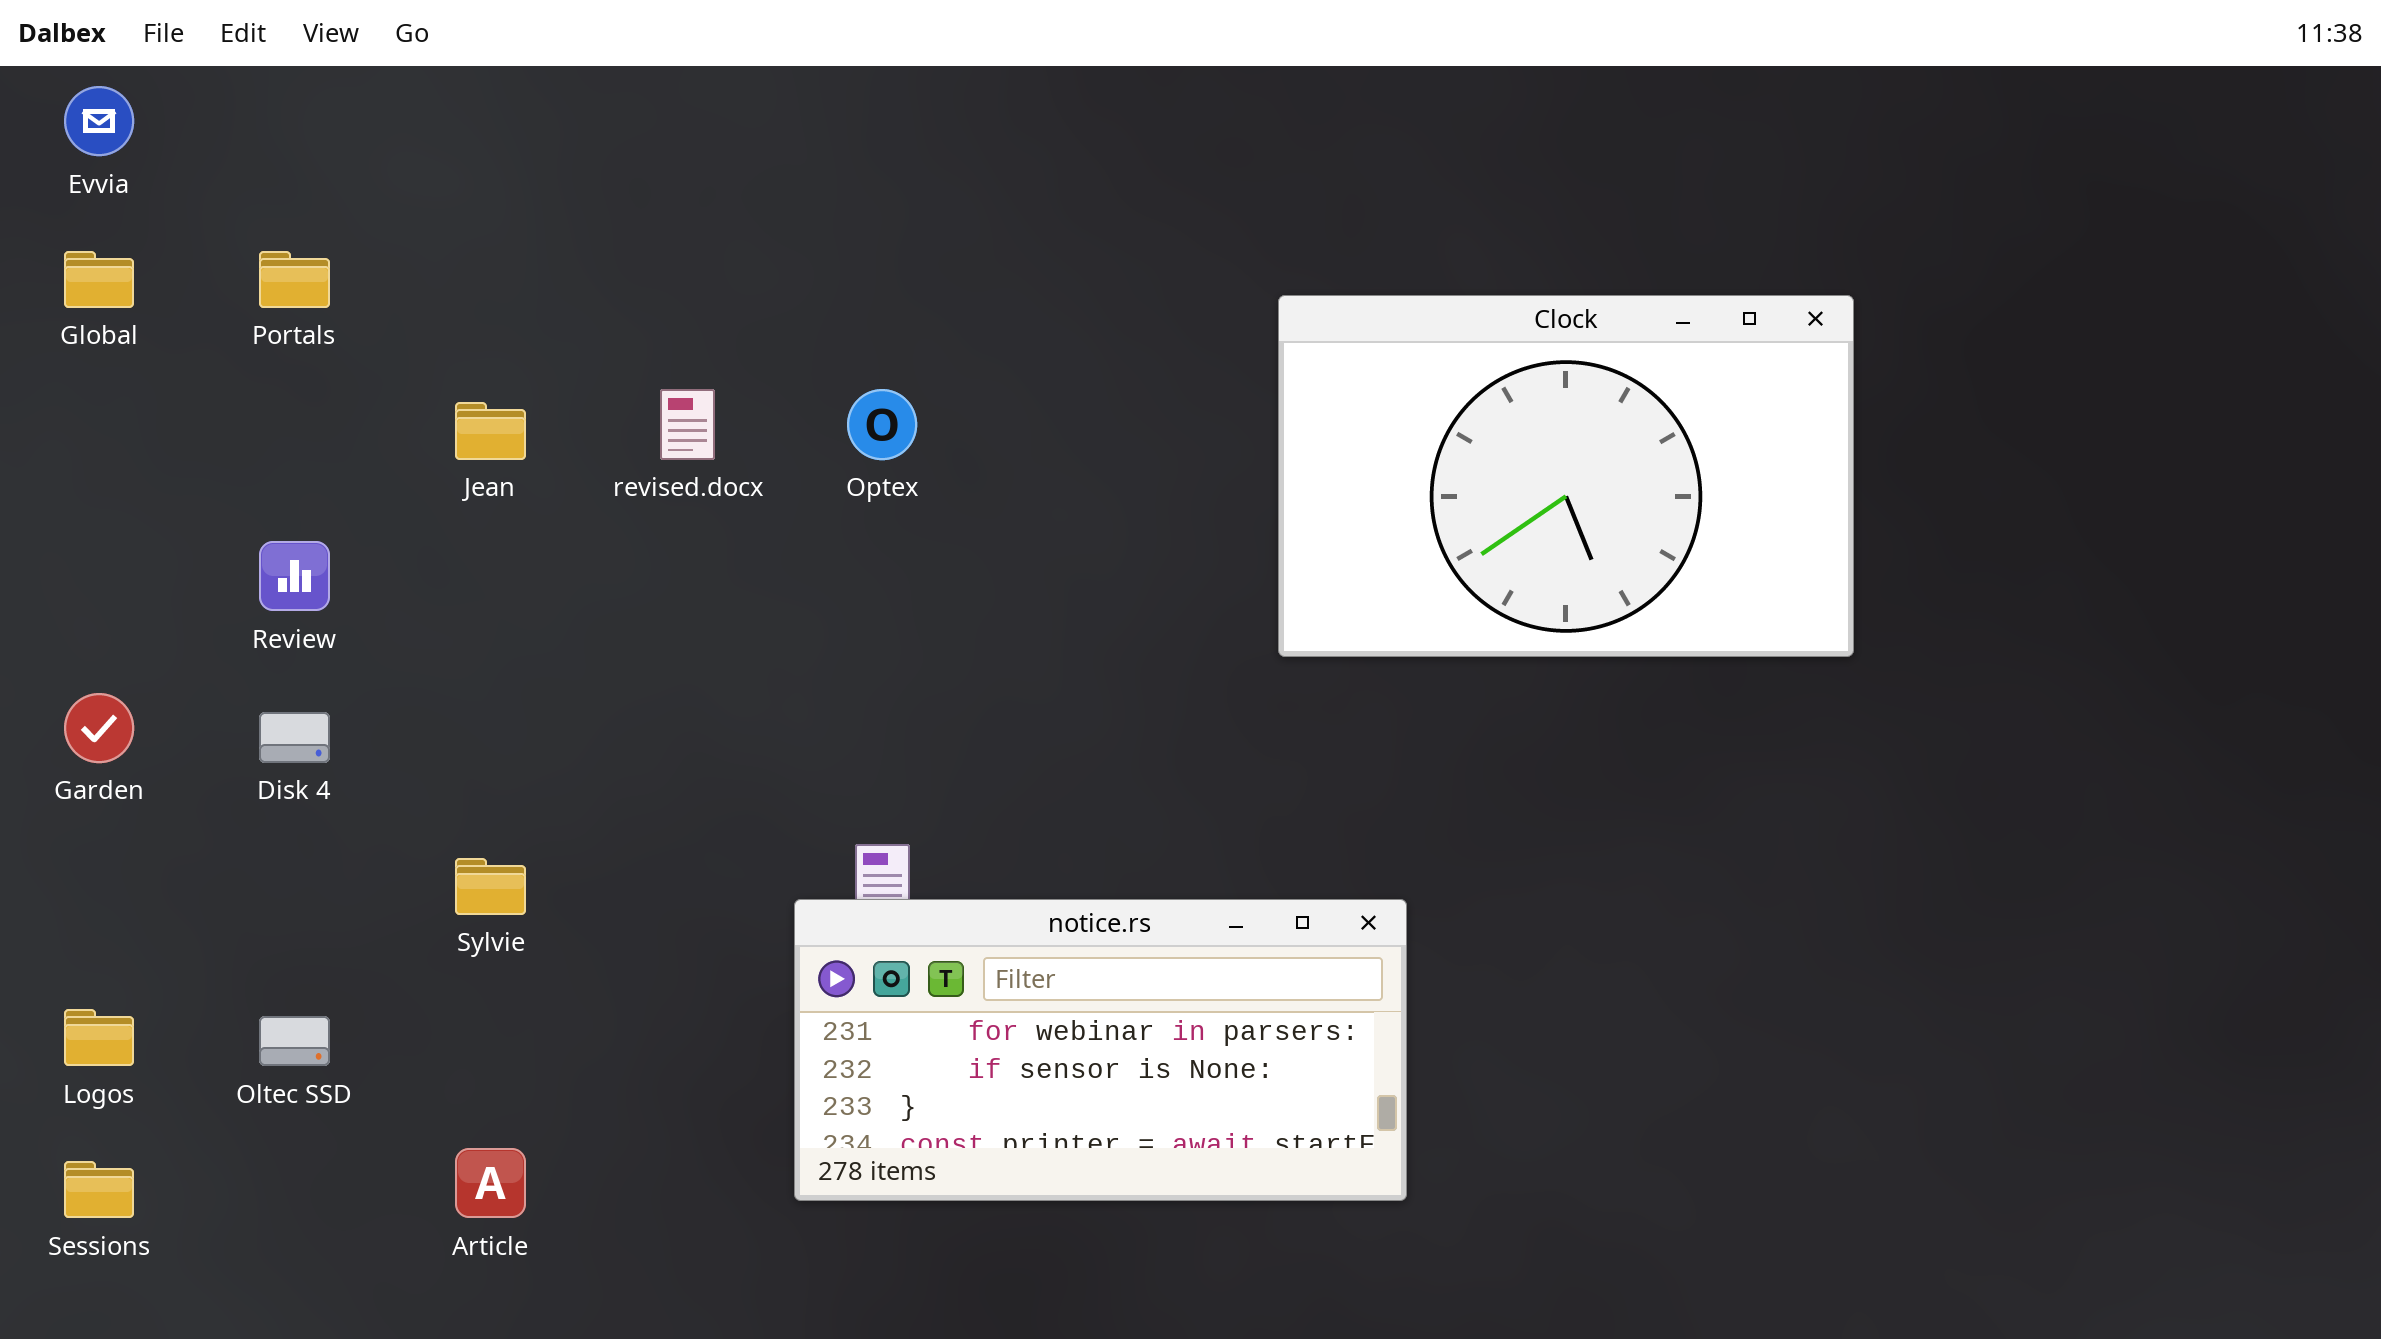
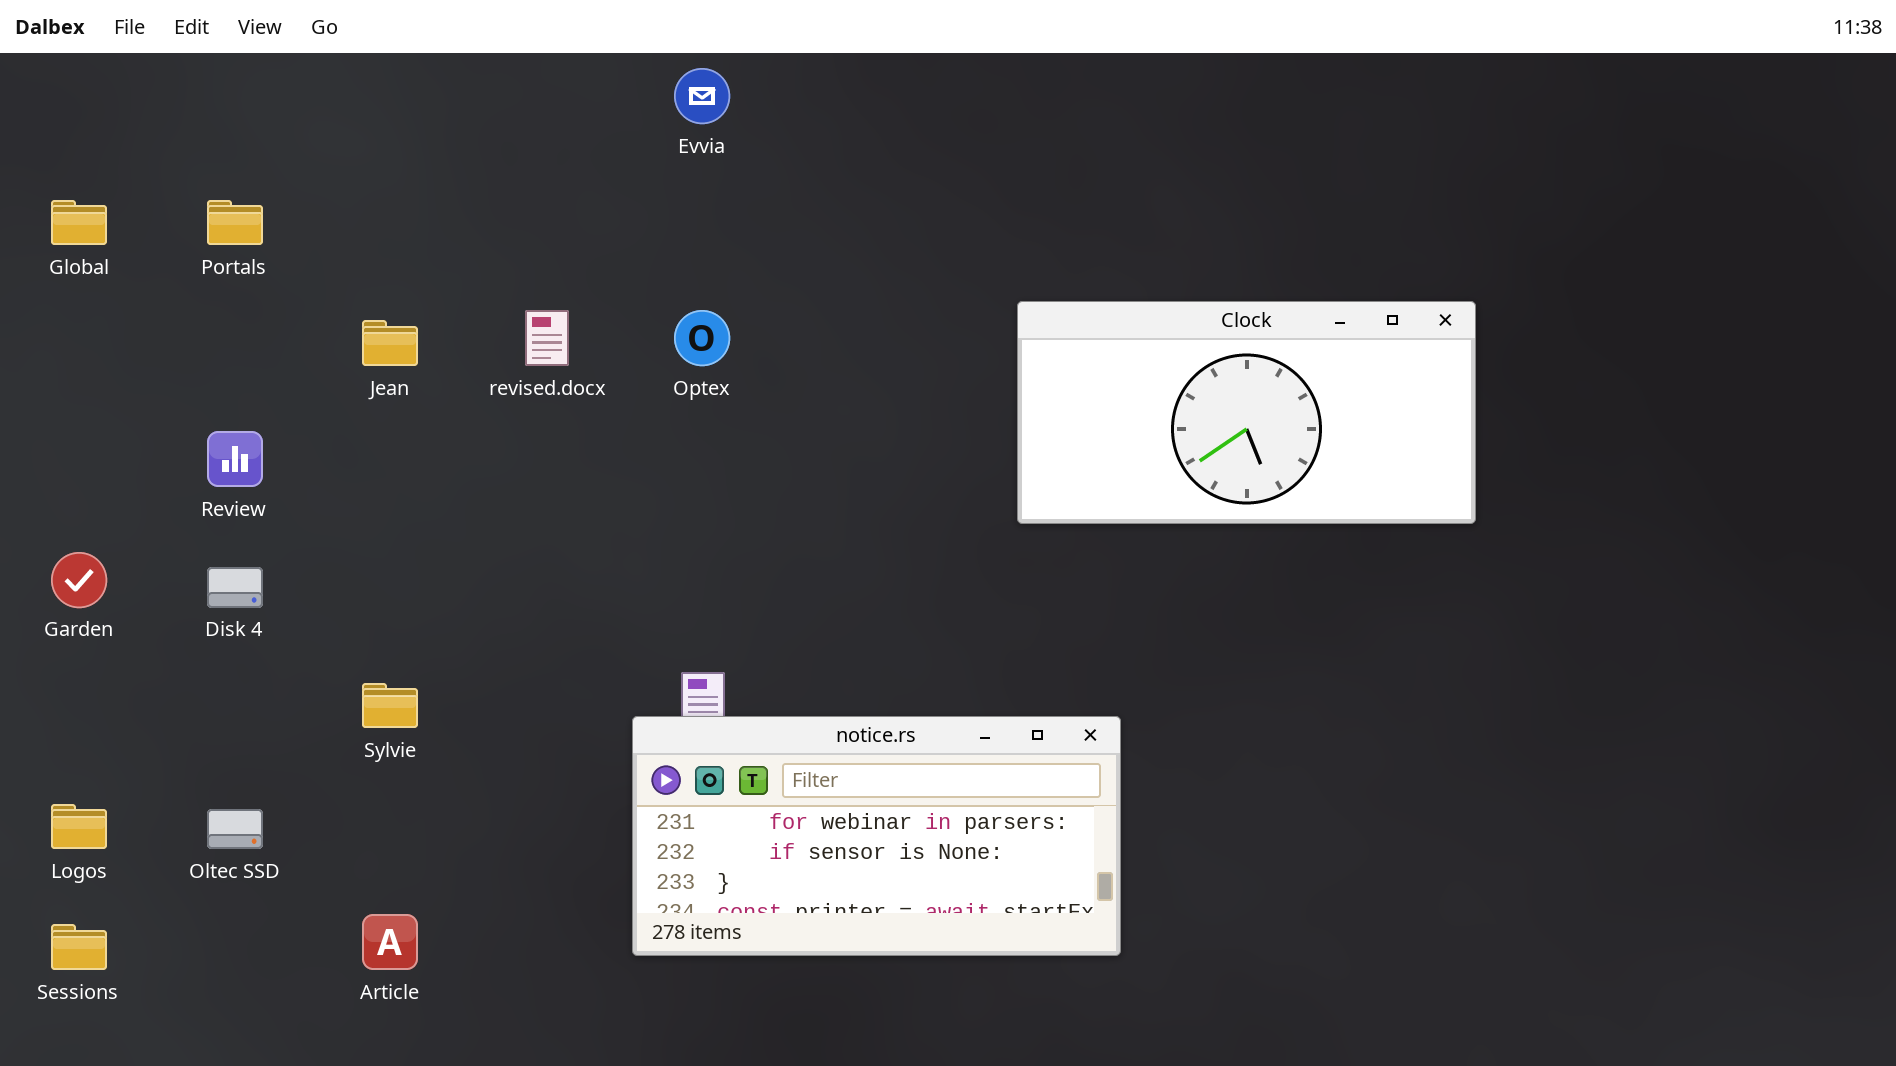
Evvia: [64,86,134,156] -> [674,68,730,124], moved
Clock: [1278,295,1854,657] -> [1017,301,1476,524], resized

